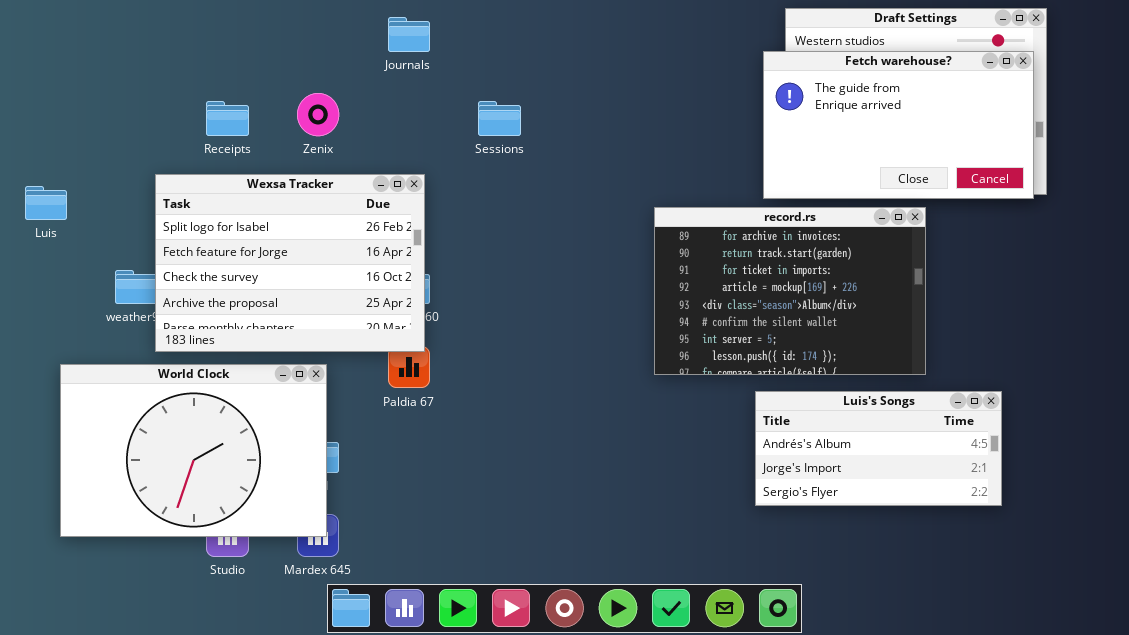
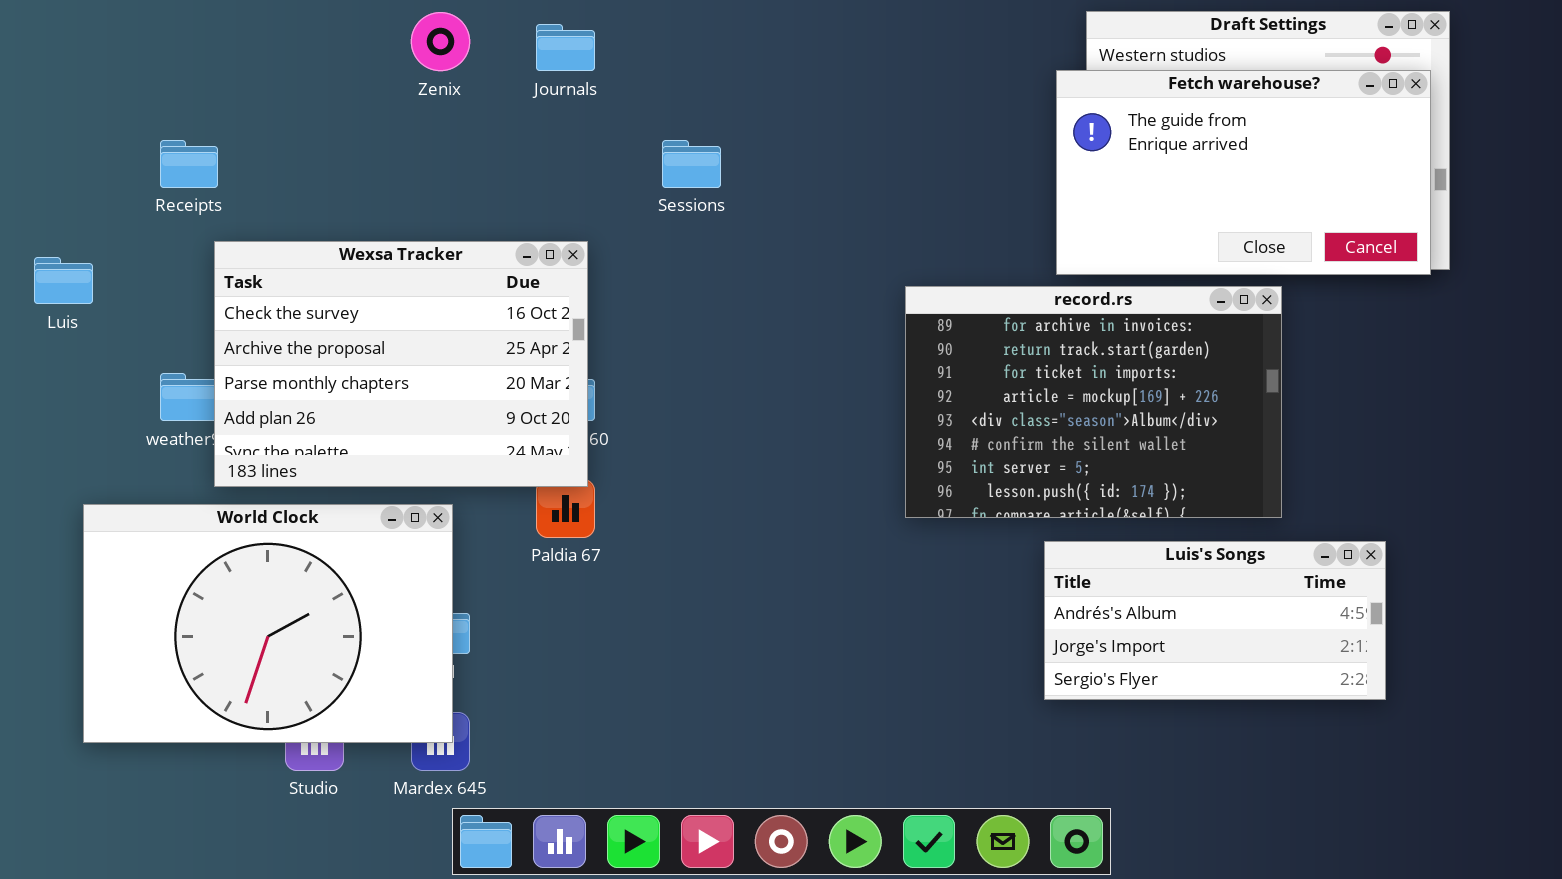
Zenix: [297,93,339,136] -> [411,12,470,71], moved
Receipts: [206,101,249,136] -> [160,140,218,188], moved
Wexsa Tracker: [155,174,425,352] -> [214,241,588,487], scrolled down 2 rows

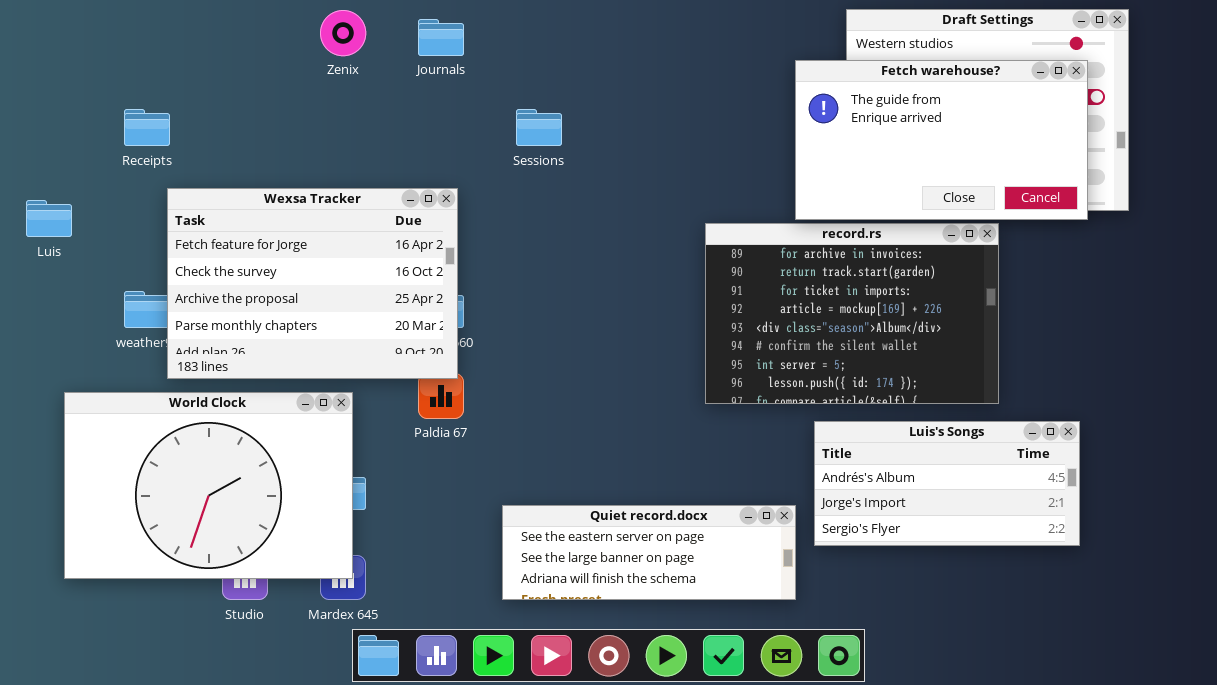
Fetch warehouse?: [1056,70,1431,275] -> [795,60,1088,220], moved
Wexsa Tracker: [214,241,588,487] -> [167,188,458,379], scrolled up 1 row
Quiet record.docx: none -> [502,505,796,600], opened

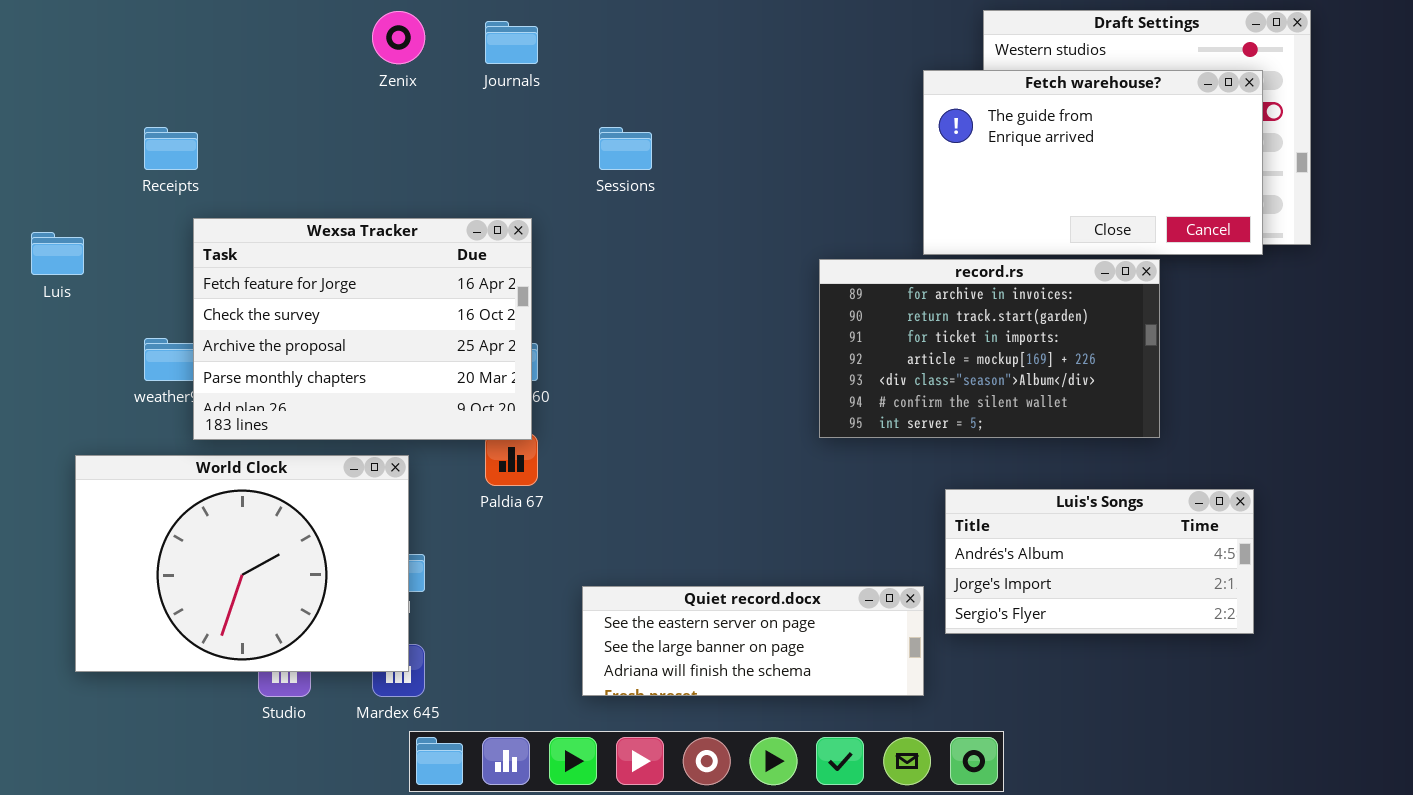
record.rs: [705,223,999,404] -> [819,259,1160,438], resized

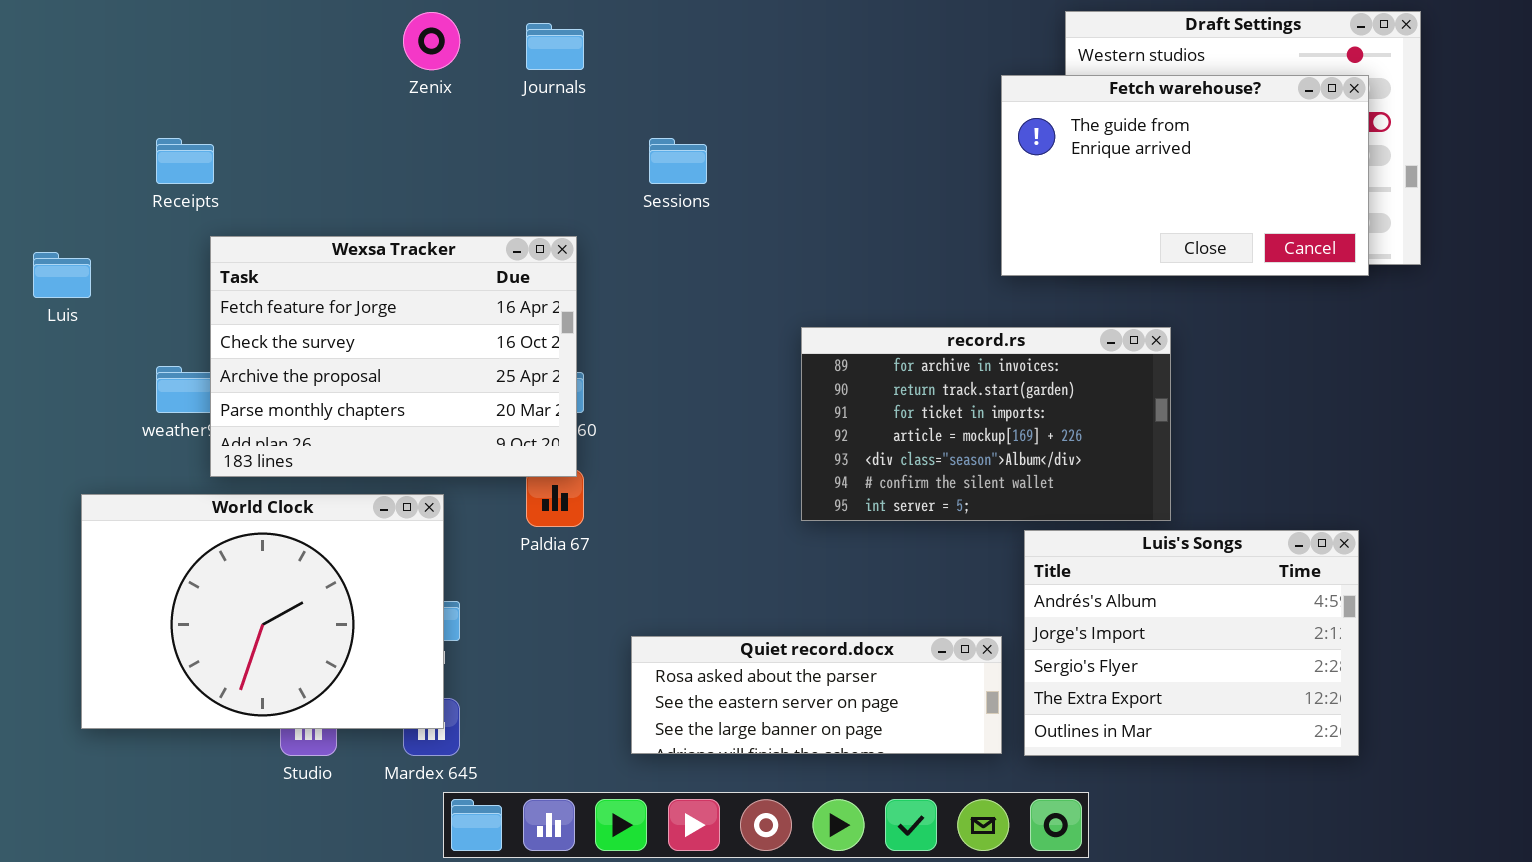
record.rs: [819,259,1160,438] -> [801,327,1171,521], moved
Luis's Songs: [945,489,1254,634] -> [1024,530,1359,756], resized
Quiet record.docx: [582,586,924,696] -> [631,636,1002,754], scrolled up 1 row

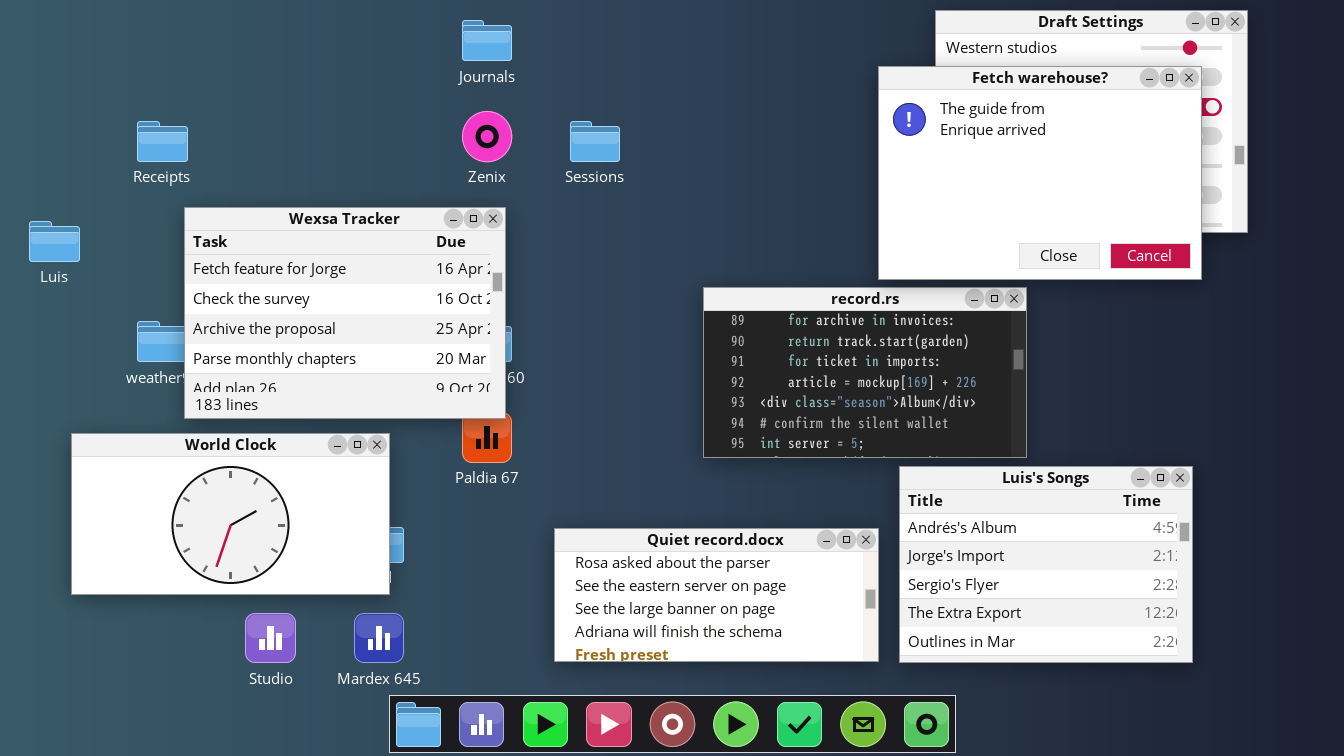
Zenix: [403,12,460,70] -> [462,111,512,162], moved
Fetch warehouse?: [1001,75,1369,276] -> [878,66,1202,280], resized
World Clock: [81,494,444,729] -> [71,433,390,595], resized
Quiet record.docx: [631,636,1002,754] -> [554,528,879,662], resized

